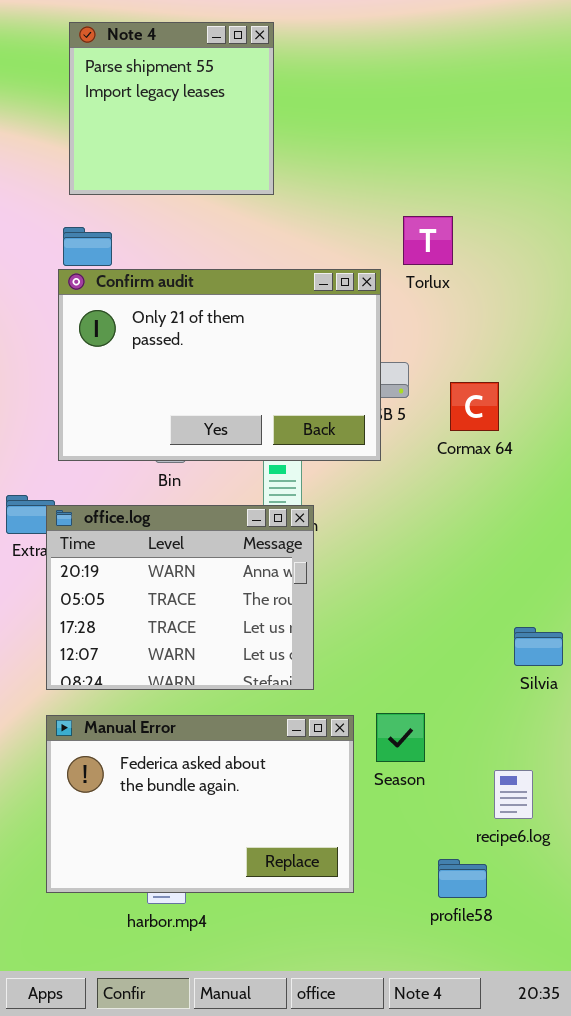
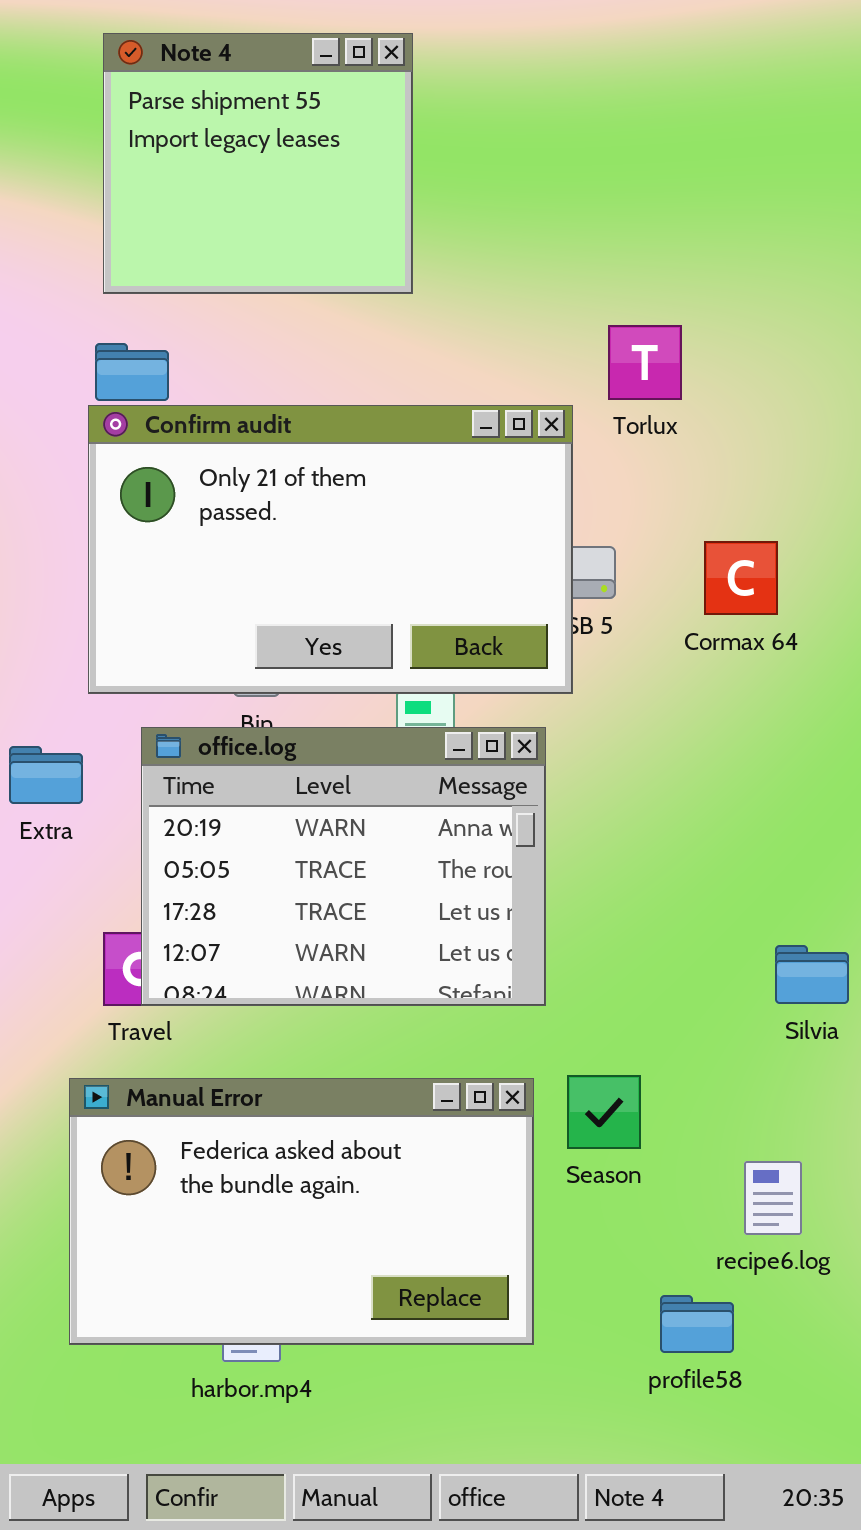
Cormax 64: [450,382,499,431] -> [704,541,778,615], moved
office.log: [46,505,314,690] -> [141,727,546,1006], moved

